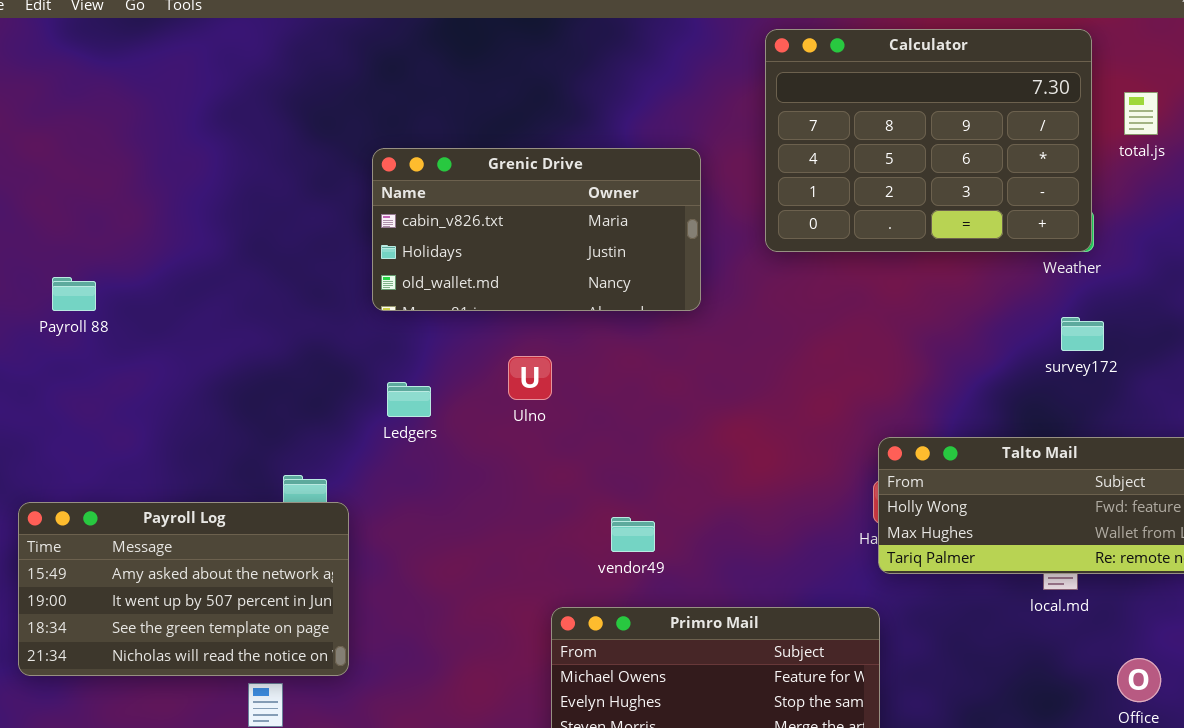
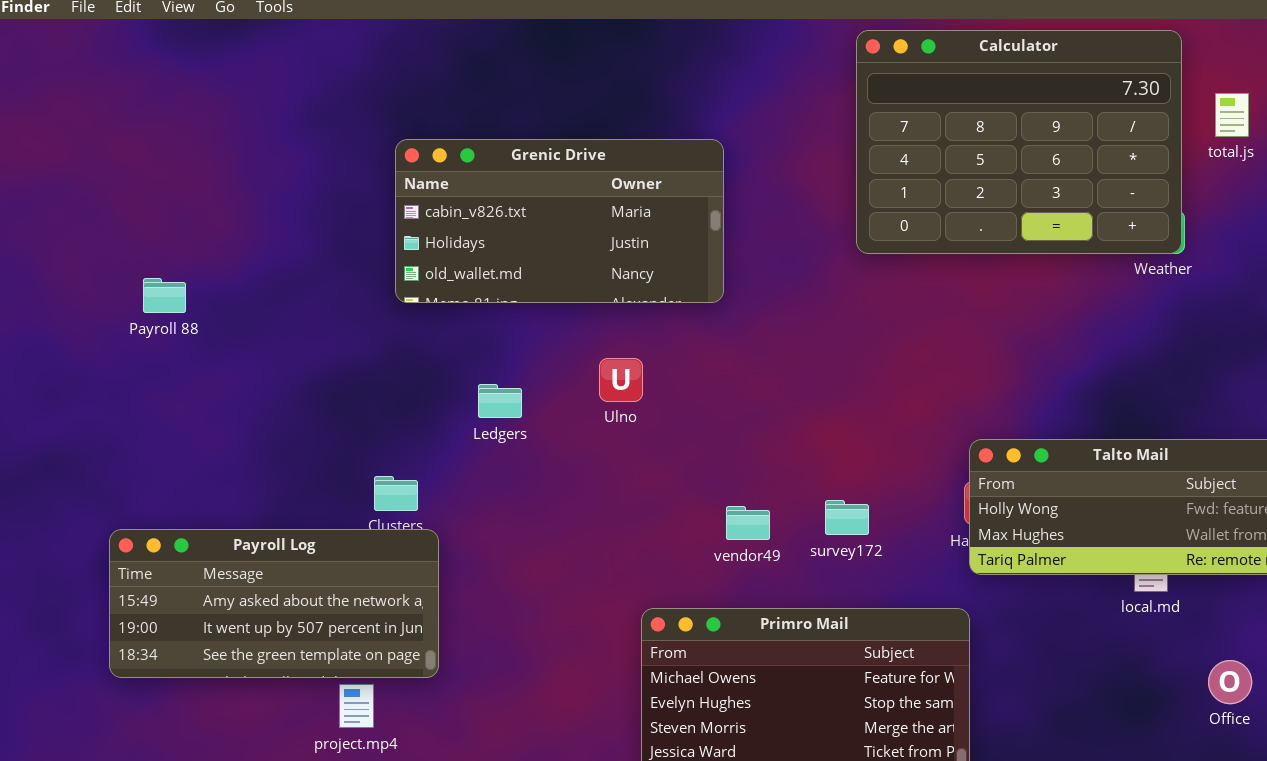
Grenic Drive: [372,148,701,311] -> [395,139,724,303], moved
survey172: [1061,317,1104,351] -> [825,500,869,535], moved
Payroll Log: [18,502,349,676] -> [109,529,439,678], resized
vendor49: [611,517,655,552] -> [726,506,770,540], moved

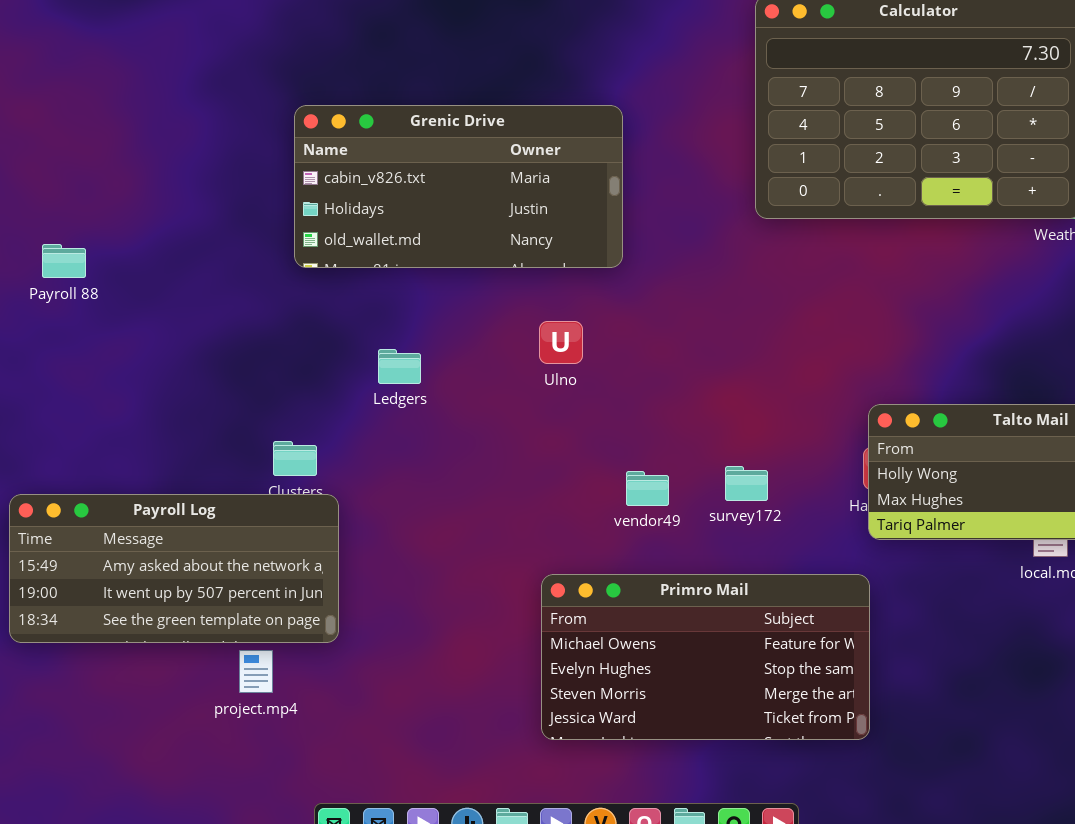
Ulno: [599,358,643,402] -> [539,321,583,364], moved

